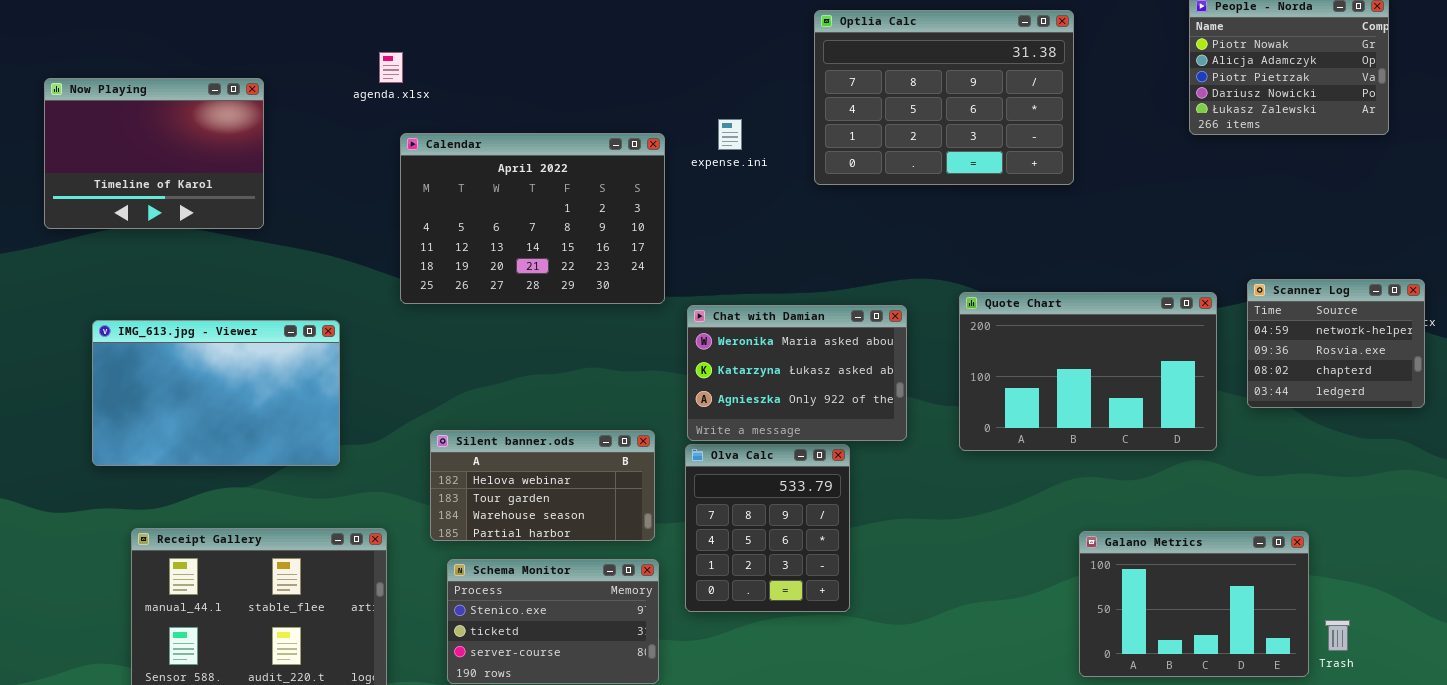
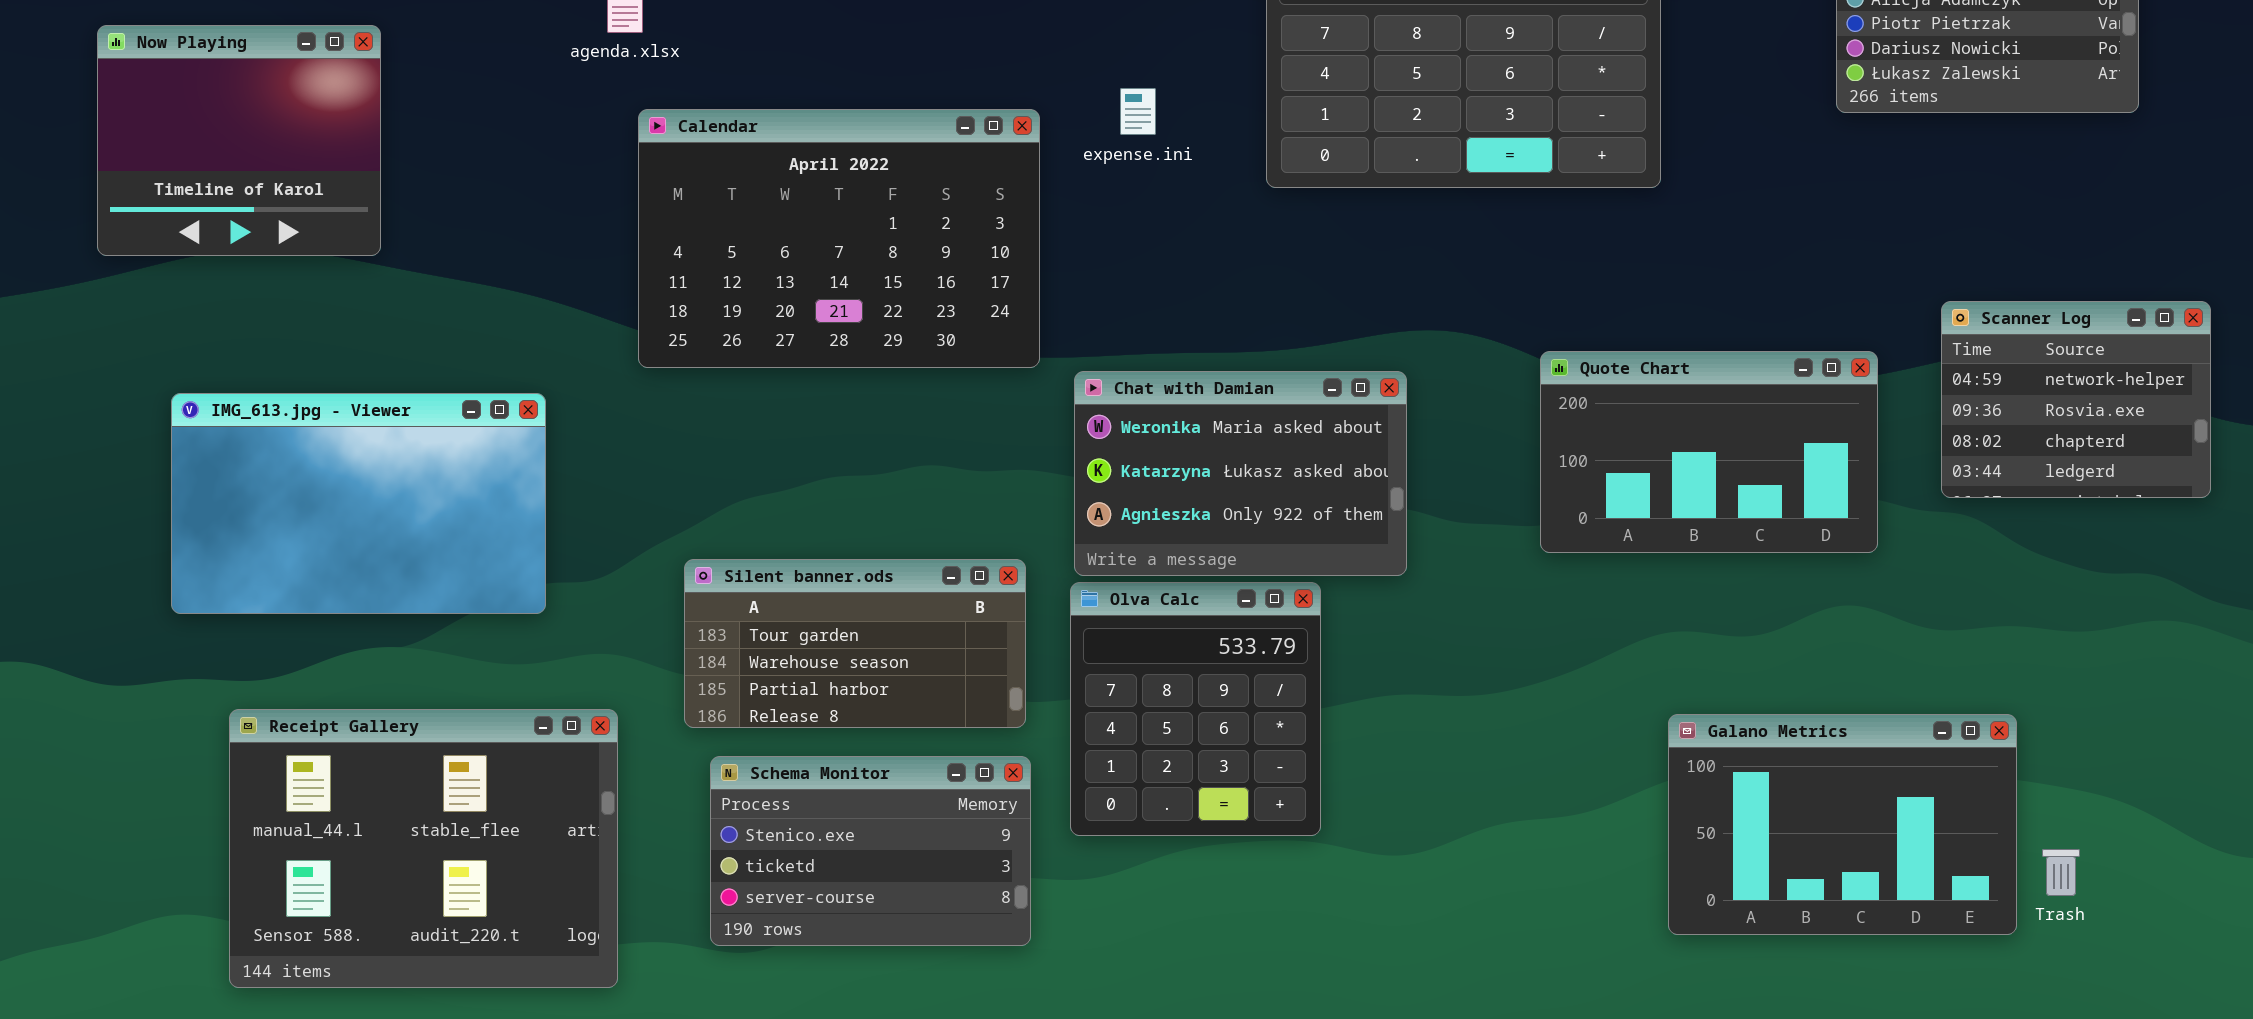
Now Playing: [44,78,264,229] -> [97,25,381,256], resized
Scanner Log: [1247,279,1425,408] -> [1941,301,2211,498], moved
Quote Chart: [959,292,1217,451] -> [1540,351,1878,553], resized
Silent banner.ods: [430,430,655,541] -> [684,559,1026,728], scrolled down 1 row

